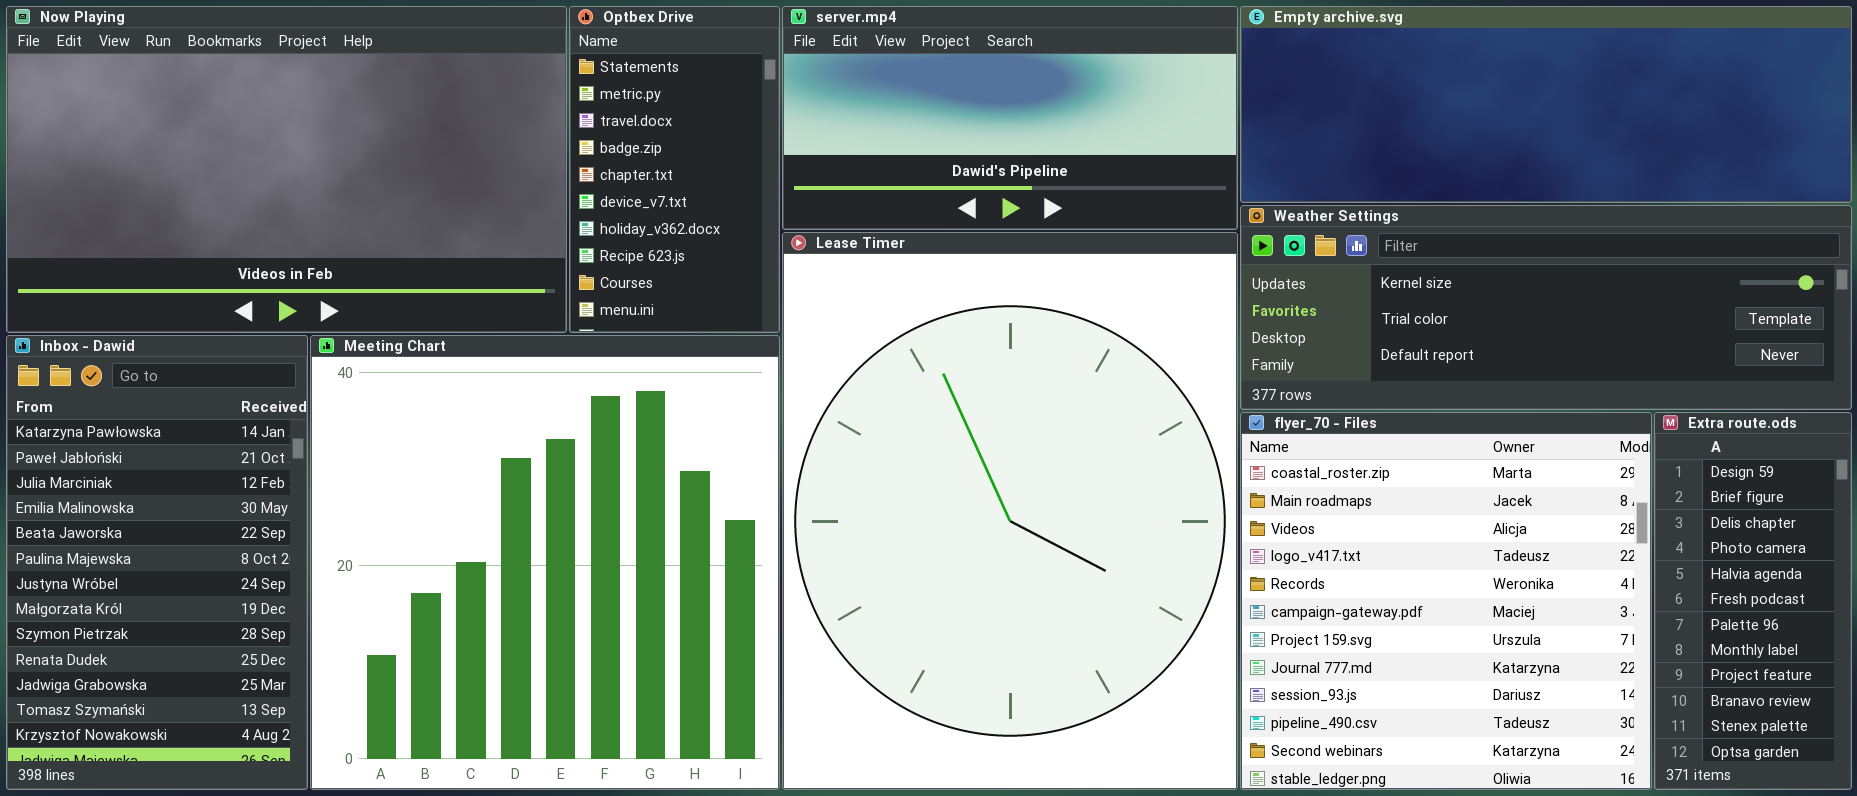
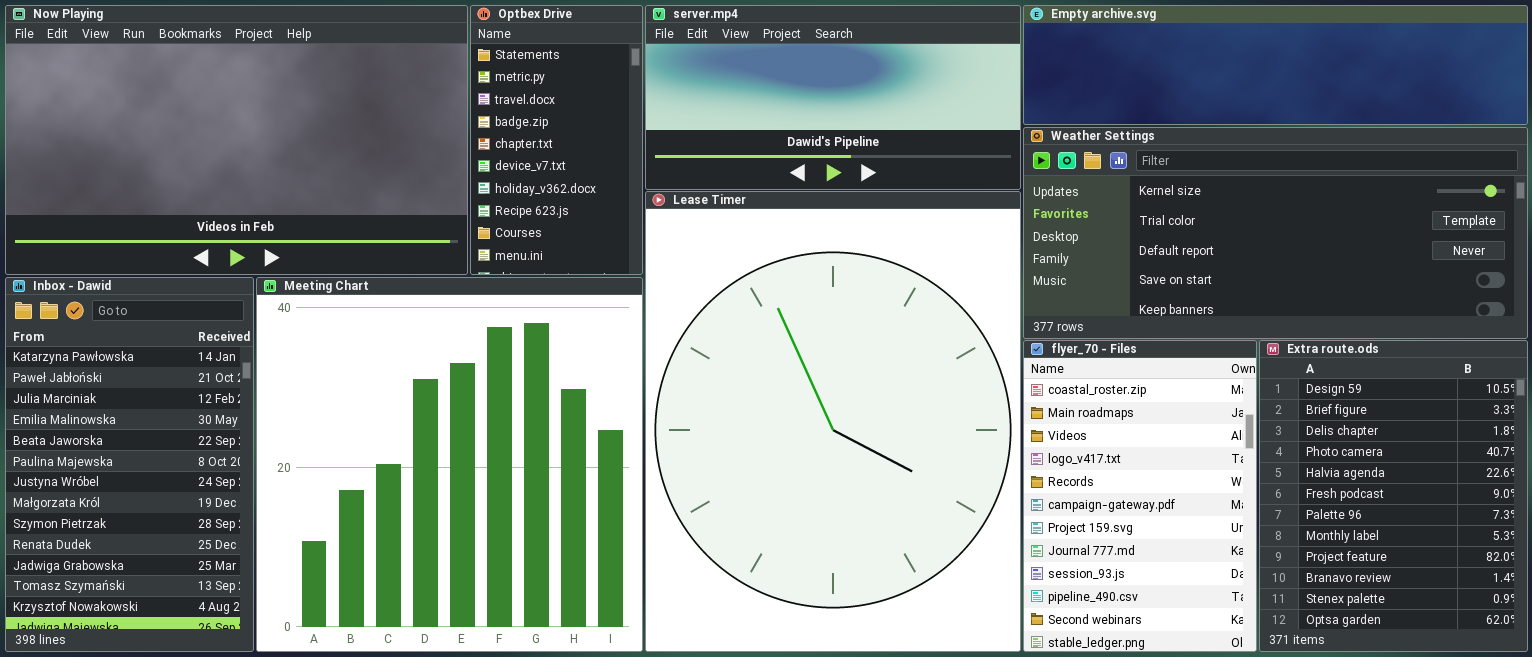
Empty archive.svg: [1240,6,1852,203] -> [1023,5,1528,125], resized
Weather Settings: [1240,205,1852,410] -> [1023,127,1528,339], resized
flyer_70 - Files: [1240,412,1652,790] -> [1023,340,1257,652], resized
Extra route.ods: [1654,412,1852,790] -> [1259,340,1528,652], resized

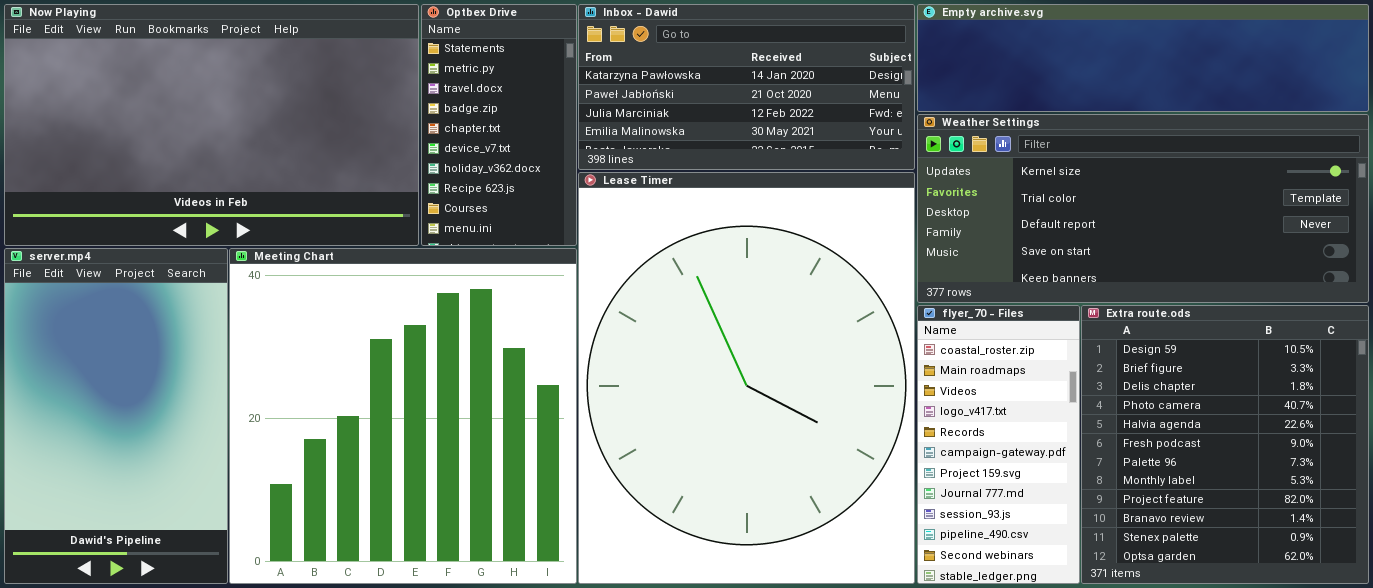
server.mp4: [645,5,1021,190] -> [4,248,228,584], moved, resized
Inbox - Dawid: [5,277,254,652] -> [578,4,915,170], moved, resized
flyer_70 - Files: [1023,340,1257,652] -> [917,305,1080,584], resized
Extra route.ods: [1259,340,1528,652] -> [1081,305,1369,584], resized

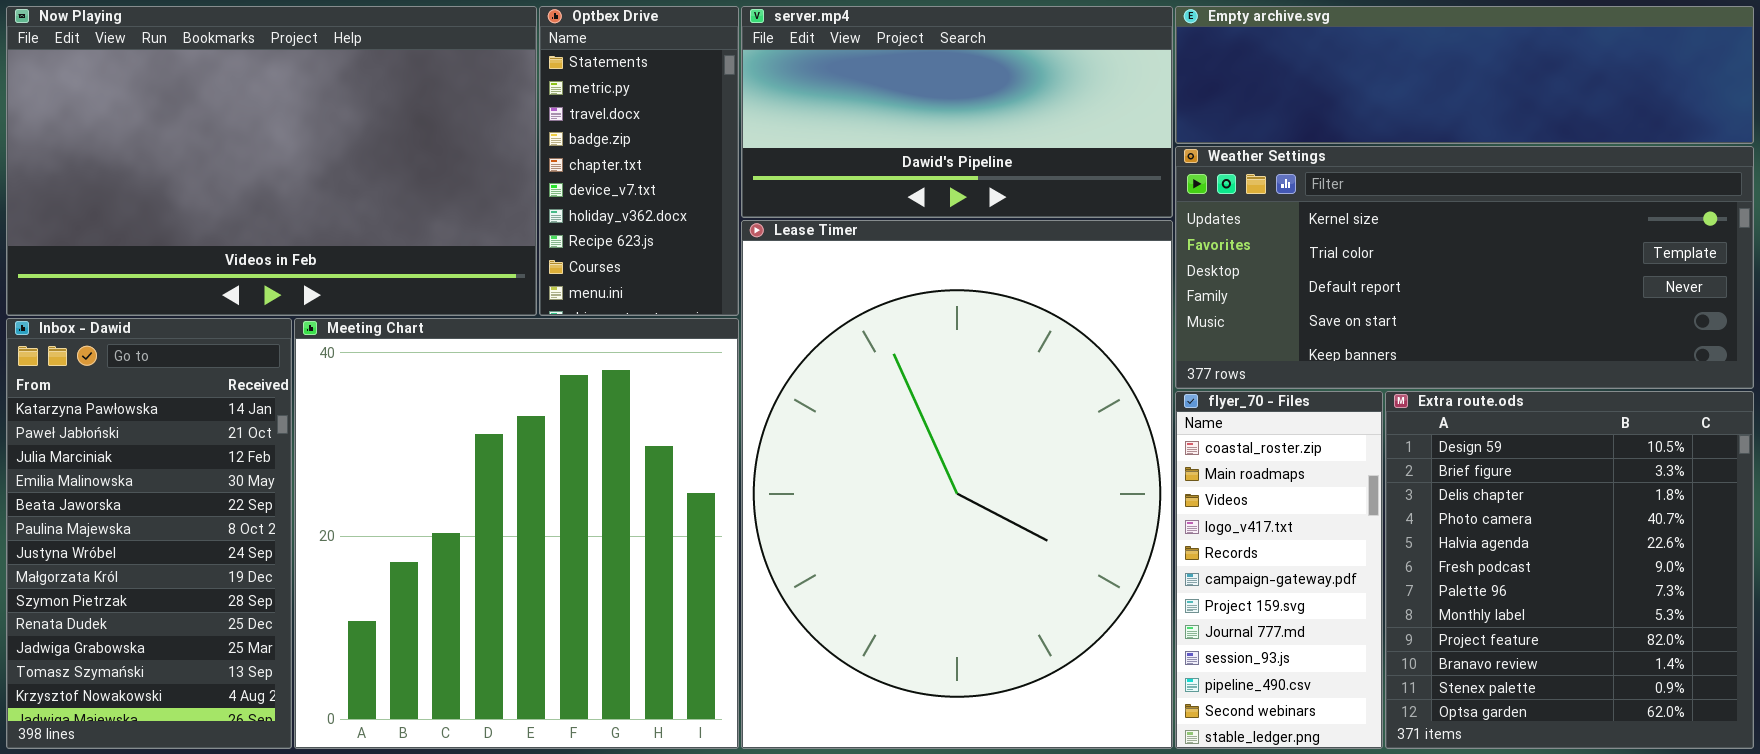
Inbox - Dawid: [578,4,915,170] -> [6,318,292,749], moved, resized
server.mp4: [4,248,228,584] -> [741,6,1173,218], moved, resized

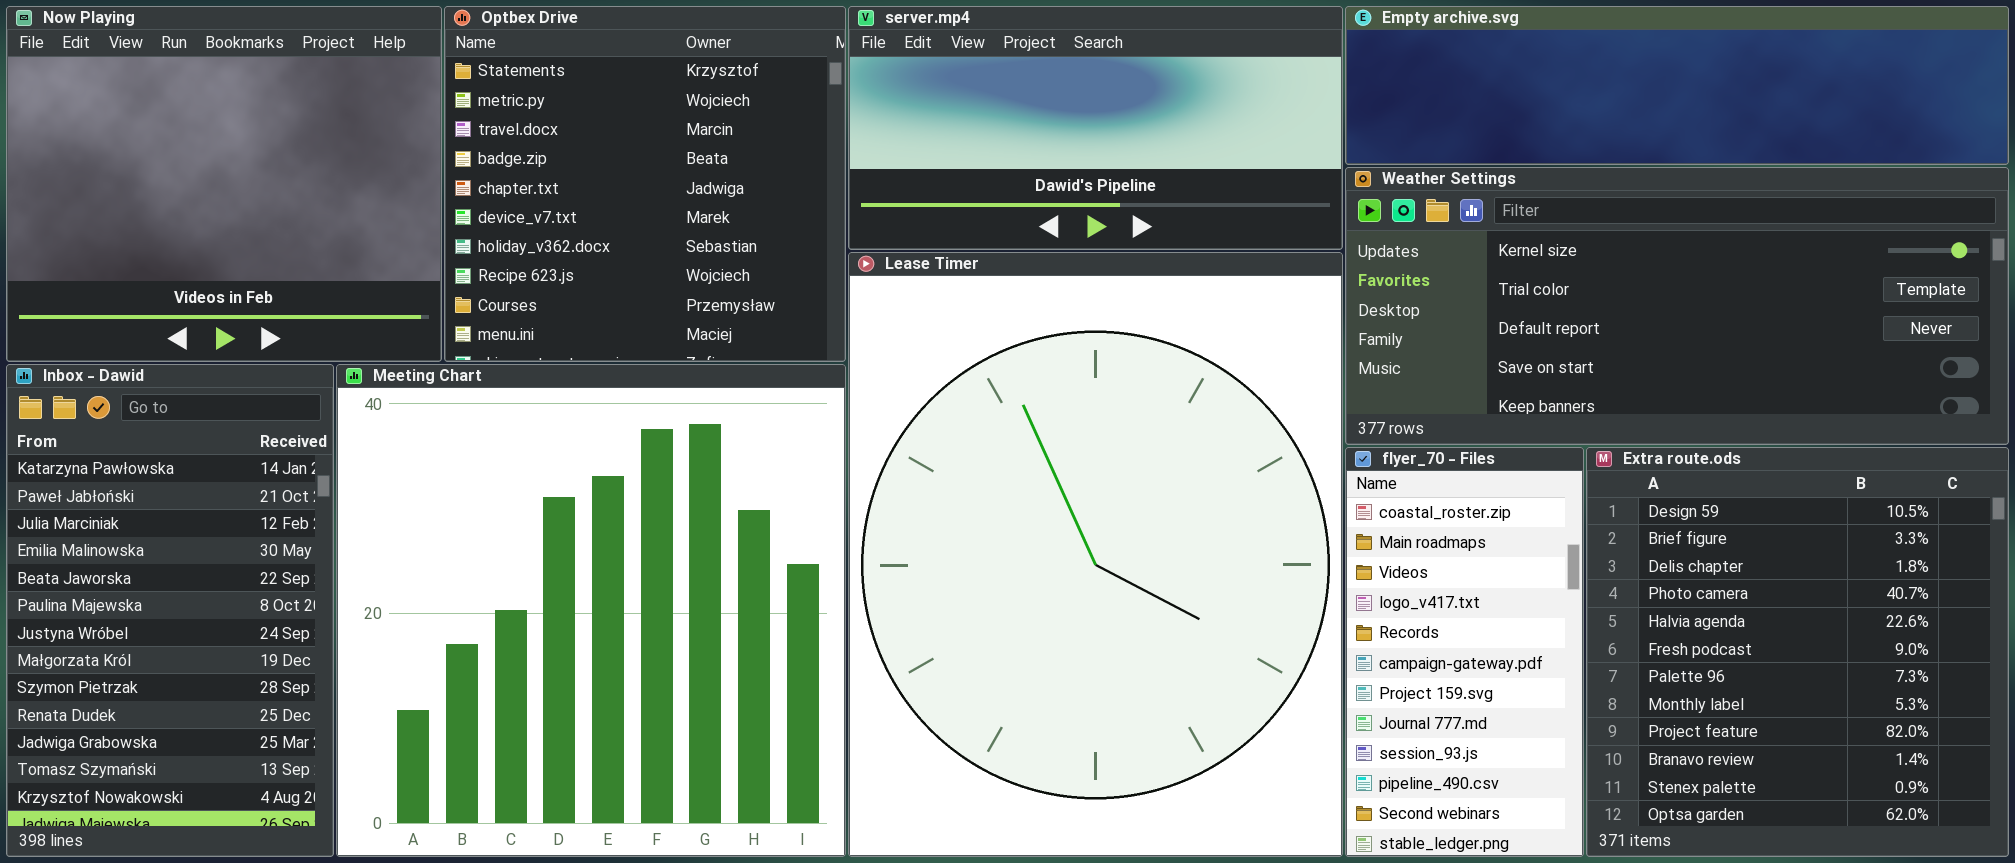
Now Playing: [6,6,537,316] -> [6,6,442,362], resized
Optbex Drive: [539,6,739,316] -> [444,6,846,362], resized

